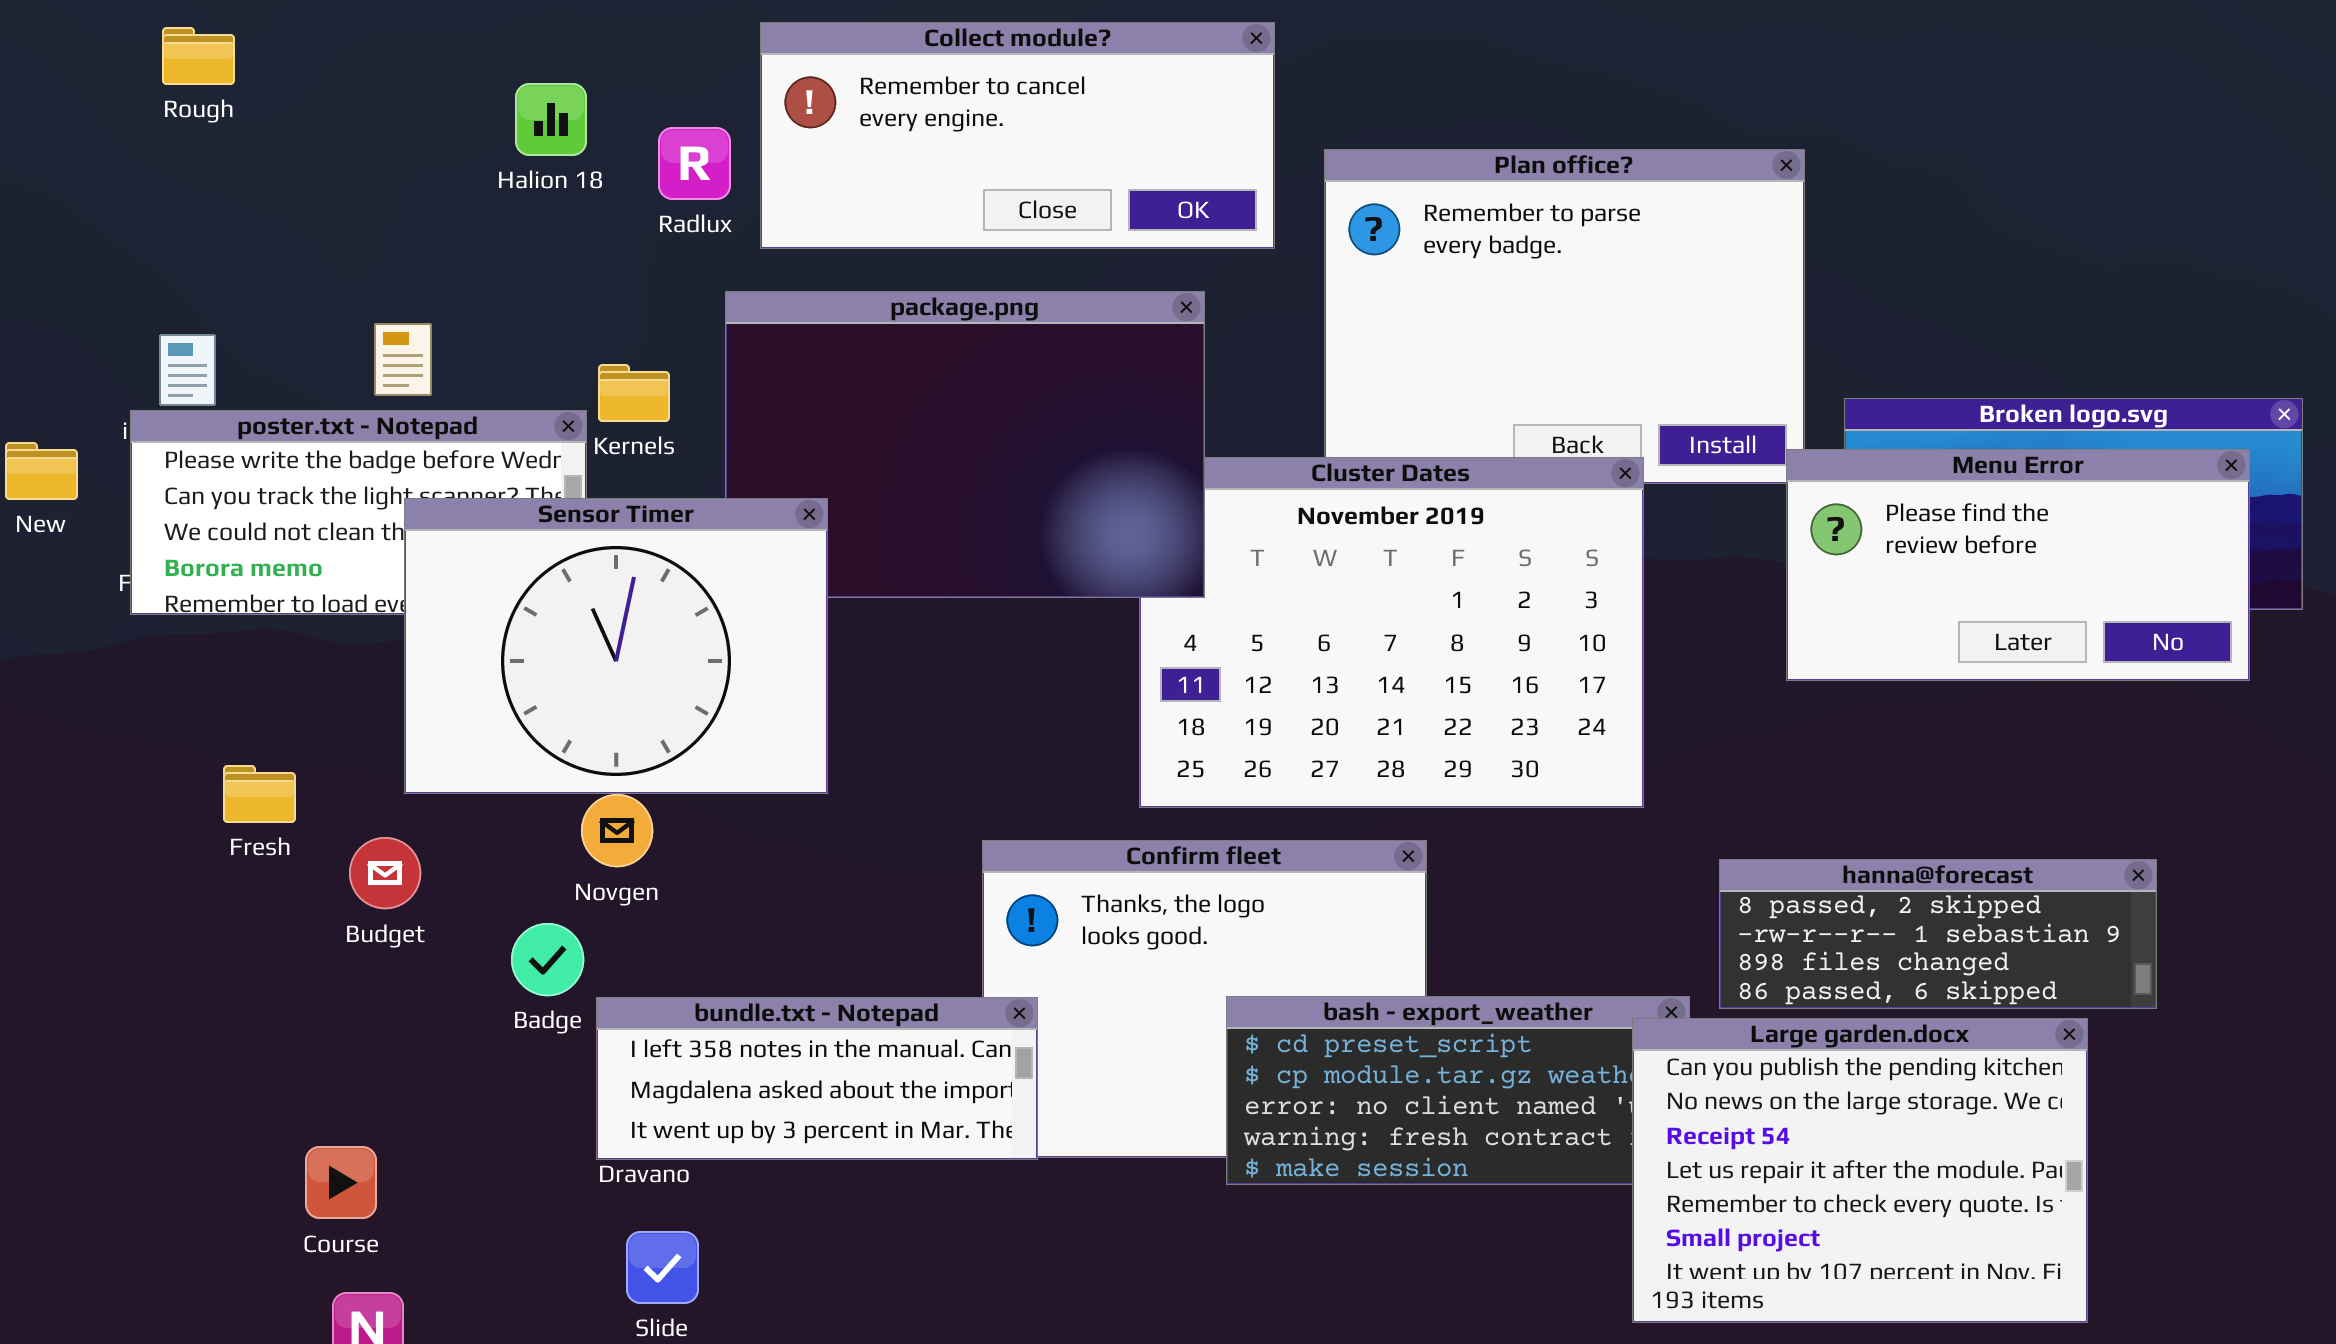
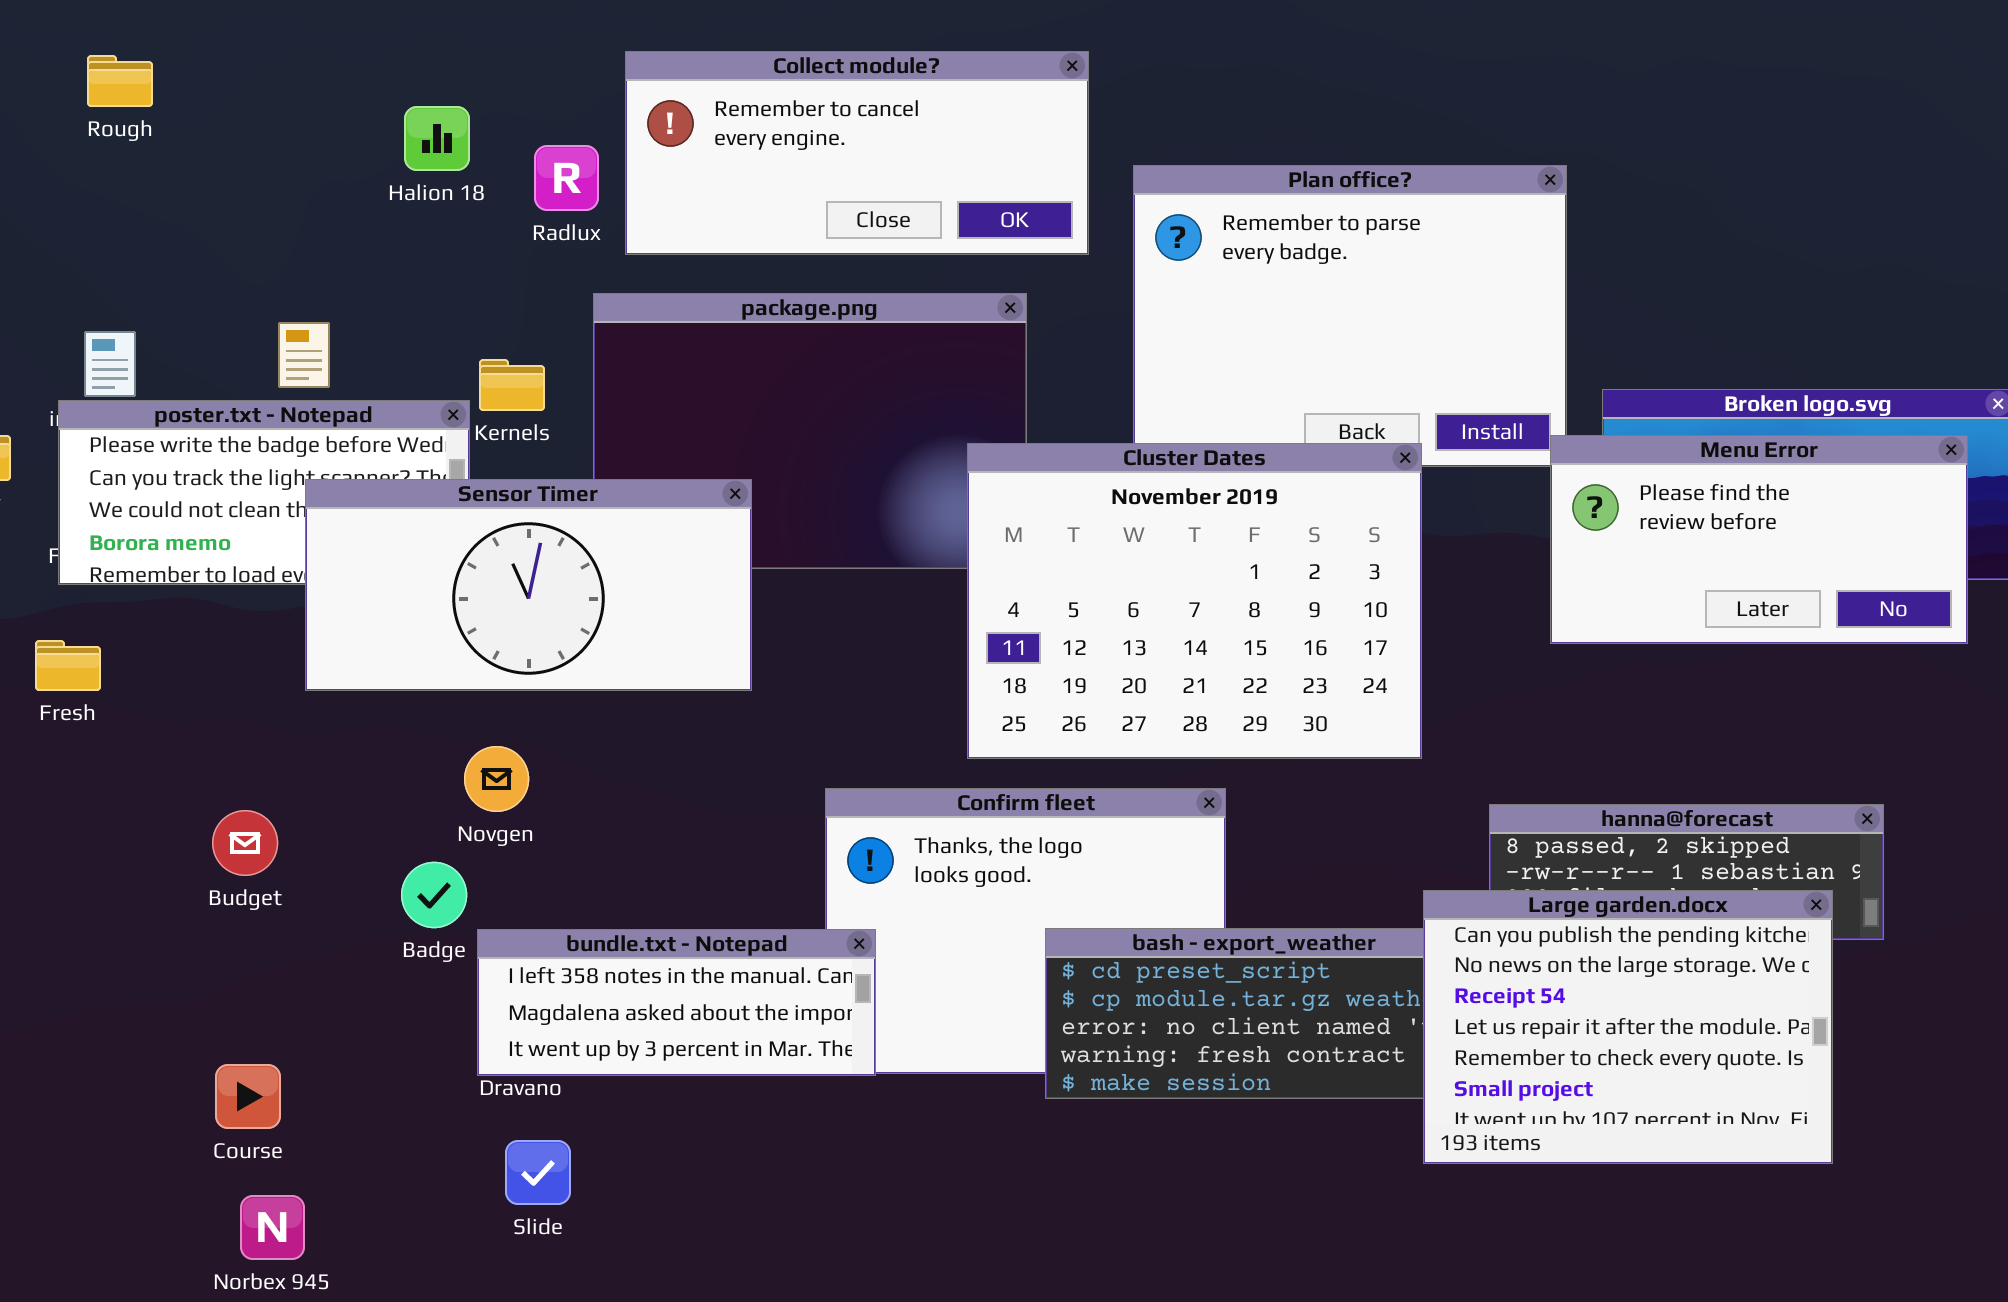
Cluster Dates: [1139,457,1644,808] -> [967,443,1422,759], raised
Sensor Timer: [404,498,828,794] -> [305,479,752,691], resized
Fresh: [223,765,296,823] -> [35,640,101,691], moved
Budget: [349,837,421,909] -> [212,810,278,876], moved
Large garden.docx: [1632,1018,2088,1323] -> [1423,890,1833,1164], moved

